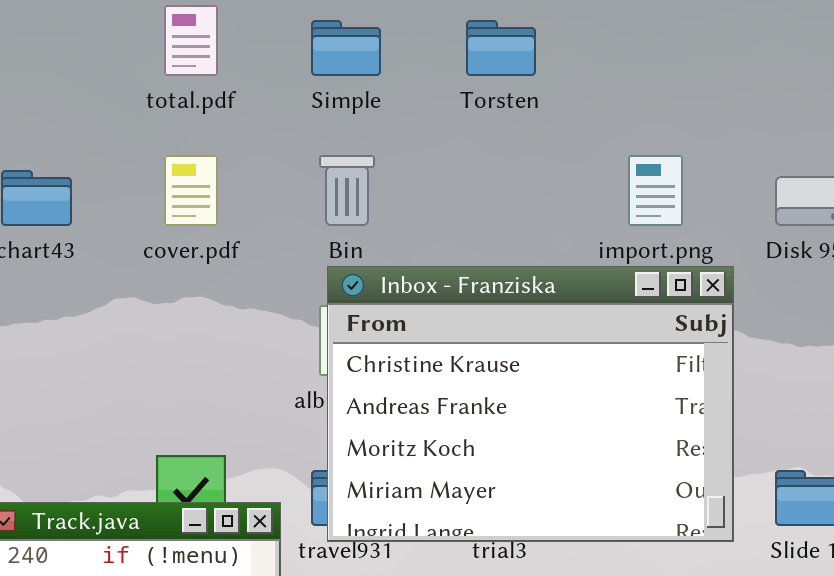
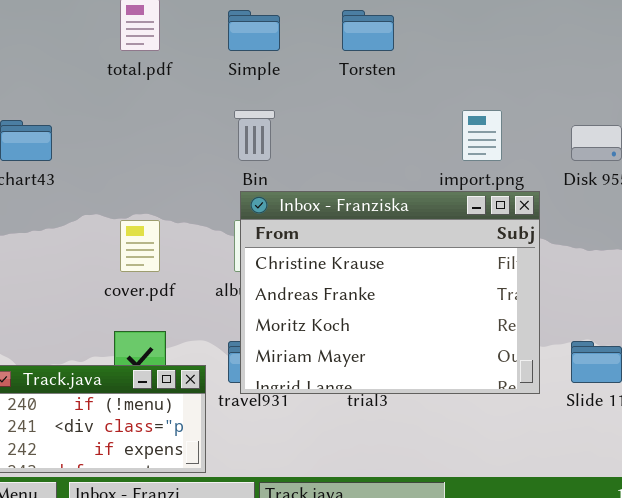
cover.pdf: [164,155,218,226] -> [120,220,160,272], moved

